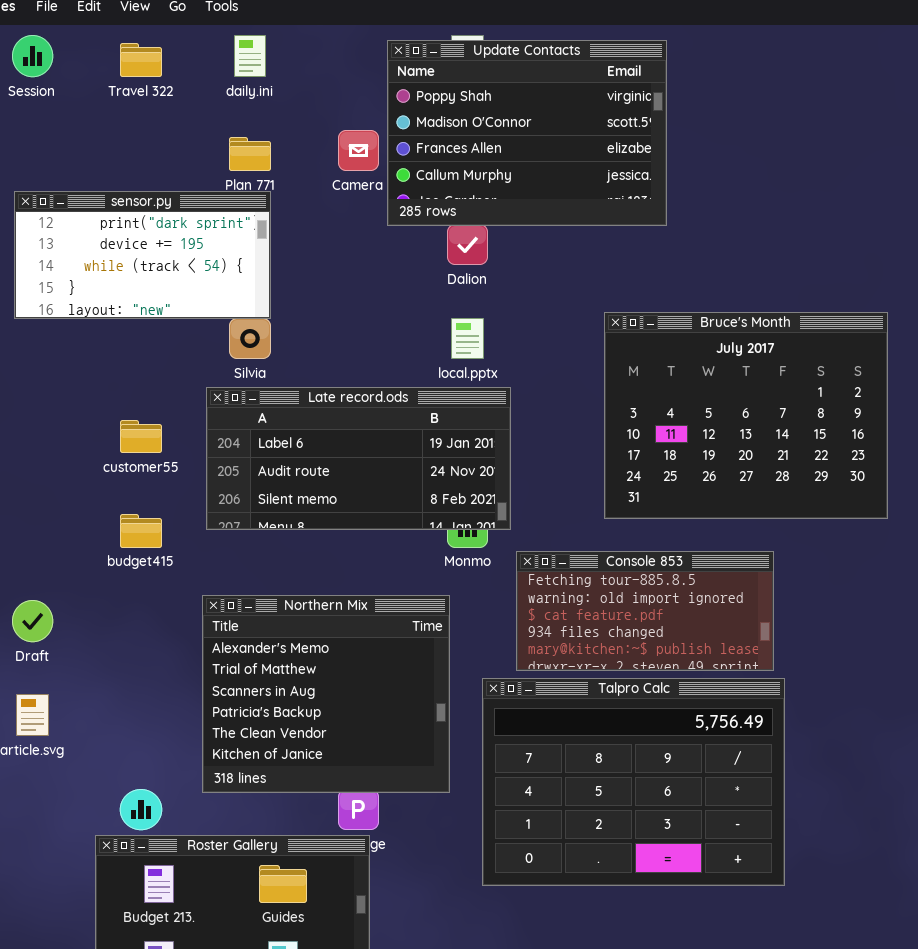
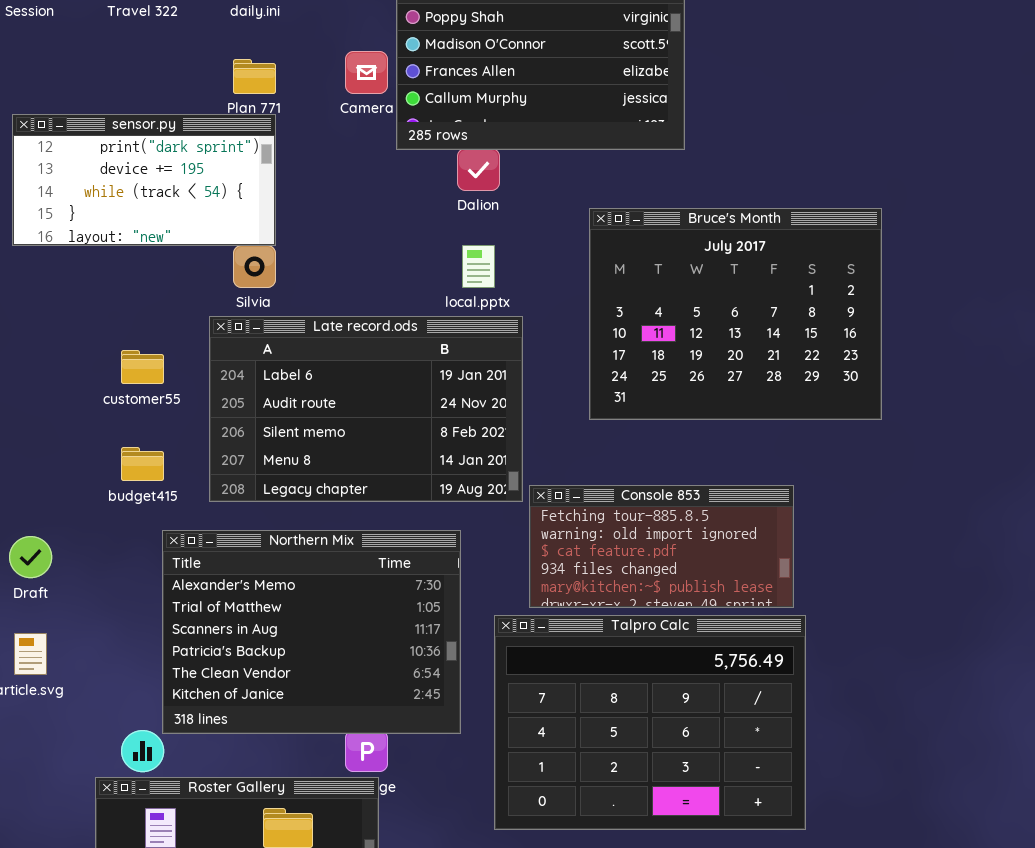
Bruce's Month: [604,312,888,519] -> [589,208,882,420], moved
Late record.ods: [206,387,511,530] -> [209,316,523,502], resized
Northern Mix: [202,595,450,793] -> [162,530,461,734], resized

